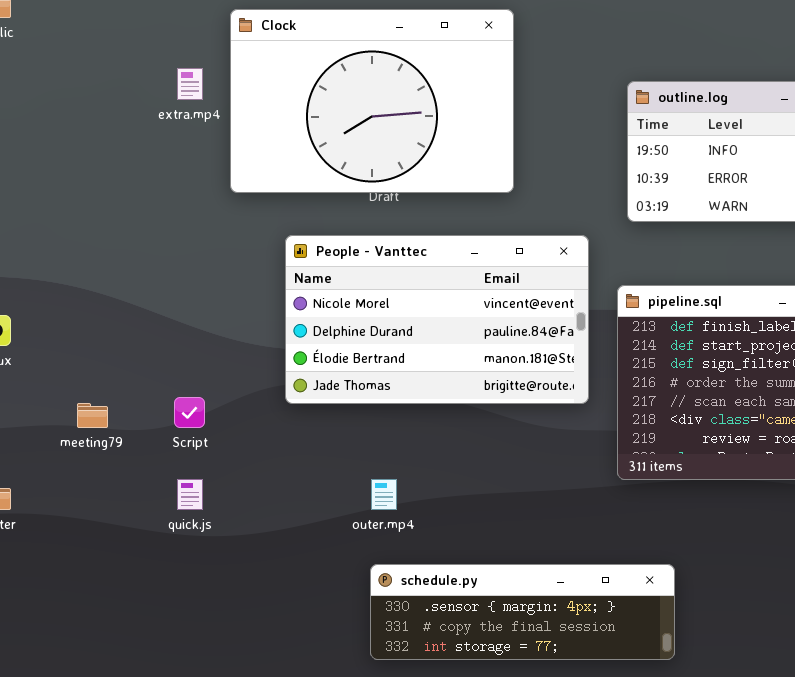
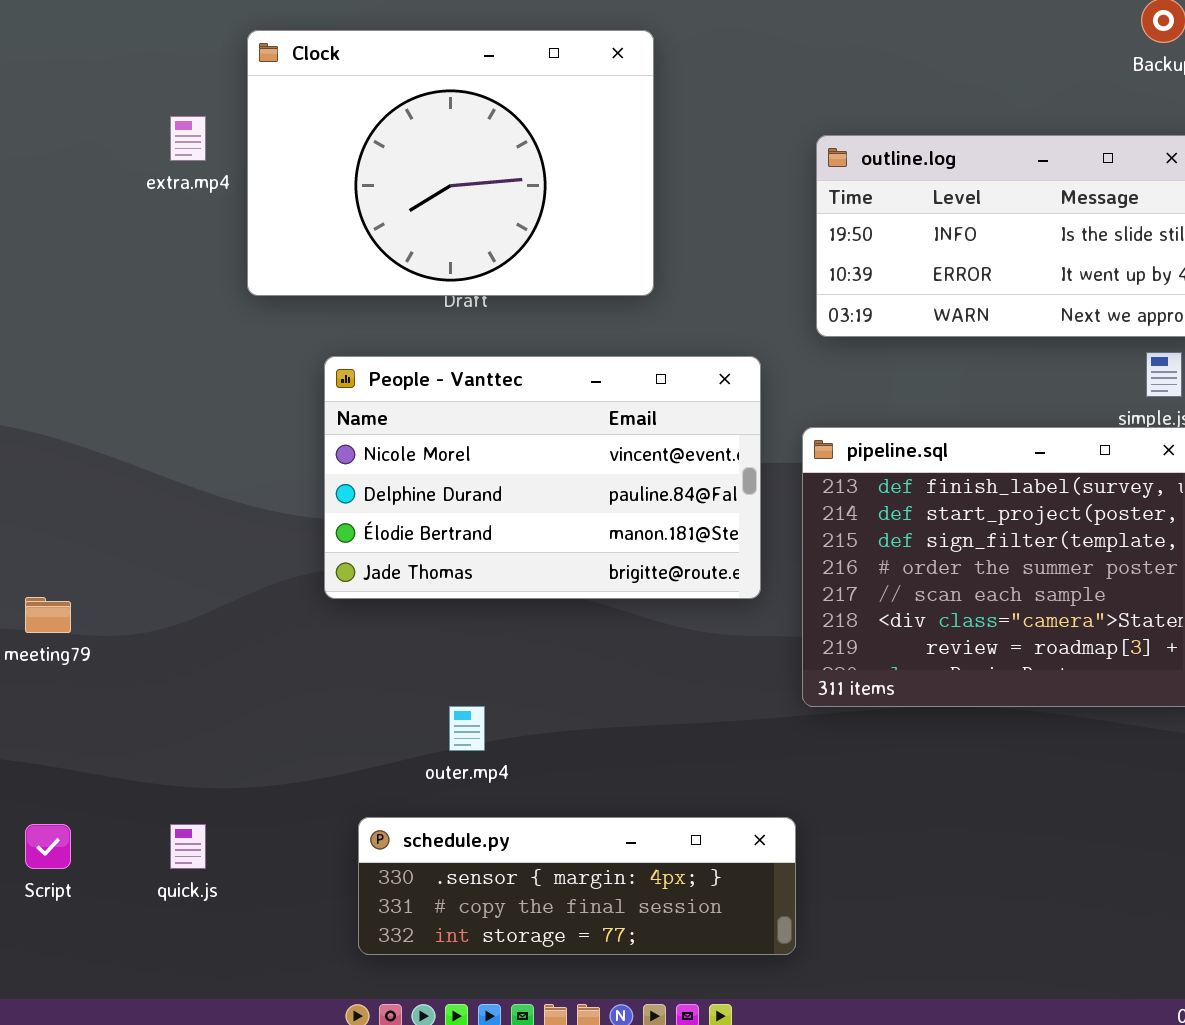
Script: [174,397,205,428] -> [25,824,71,869], moved
quick.js: [177,479,203,510] -> [170,824,206,869], moved
schedule.py: [370,564,675,660] -> [358,817,796,955], moved

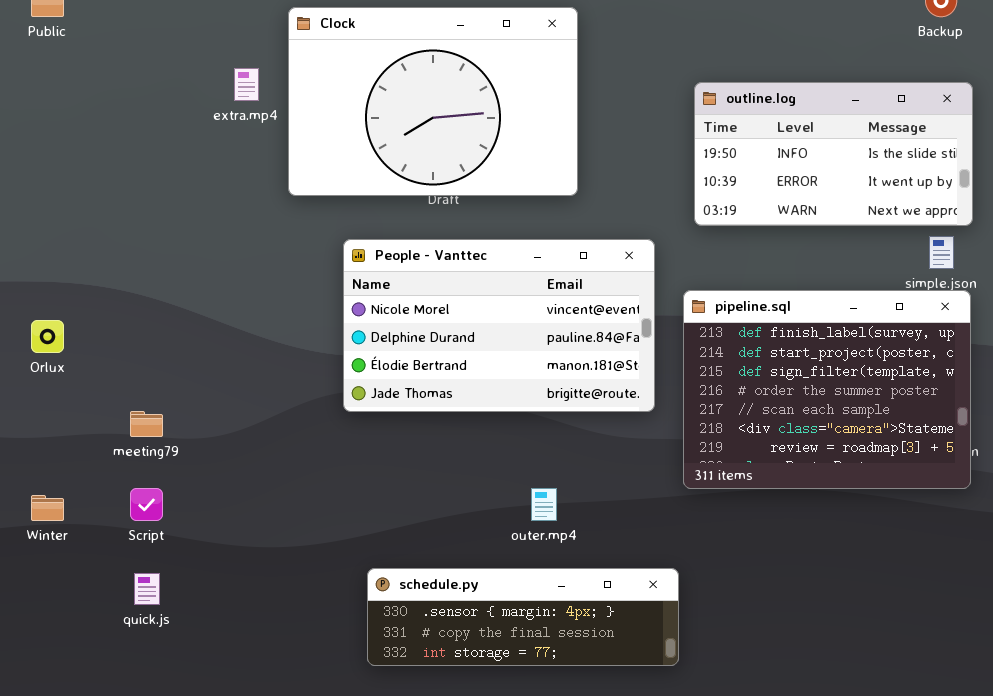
outer.mp4: [449,706,485,751] -> [531,488,557,521], moved
Script: [25,824,71,869] -> [130,488,163,521], moved
quick.js: [170,824,206,869] -> [134,573,160,605], moved

